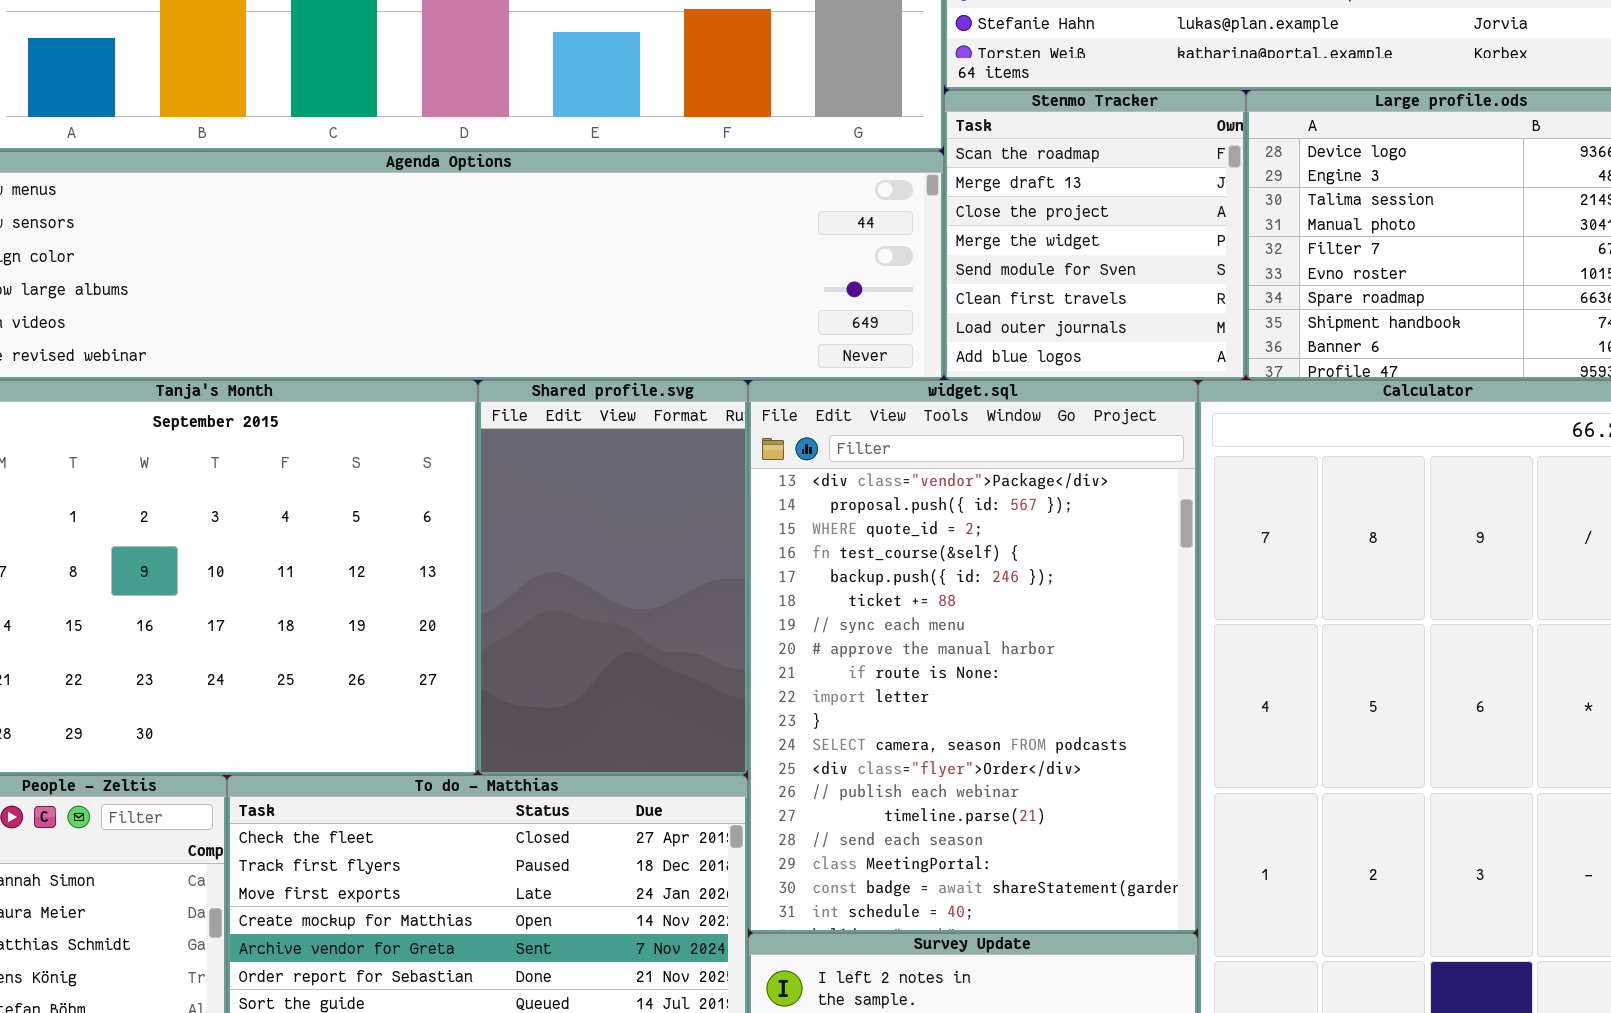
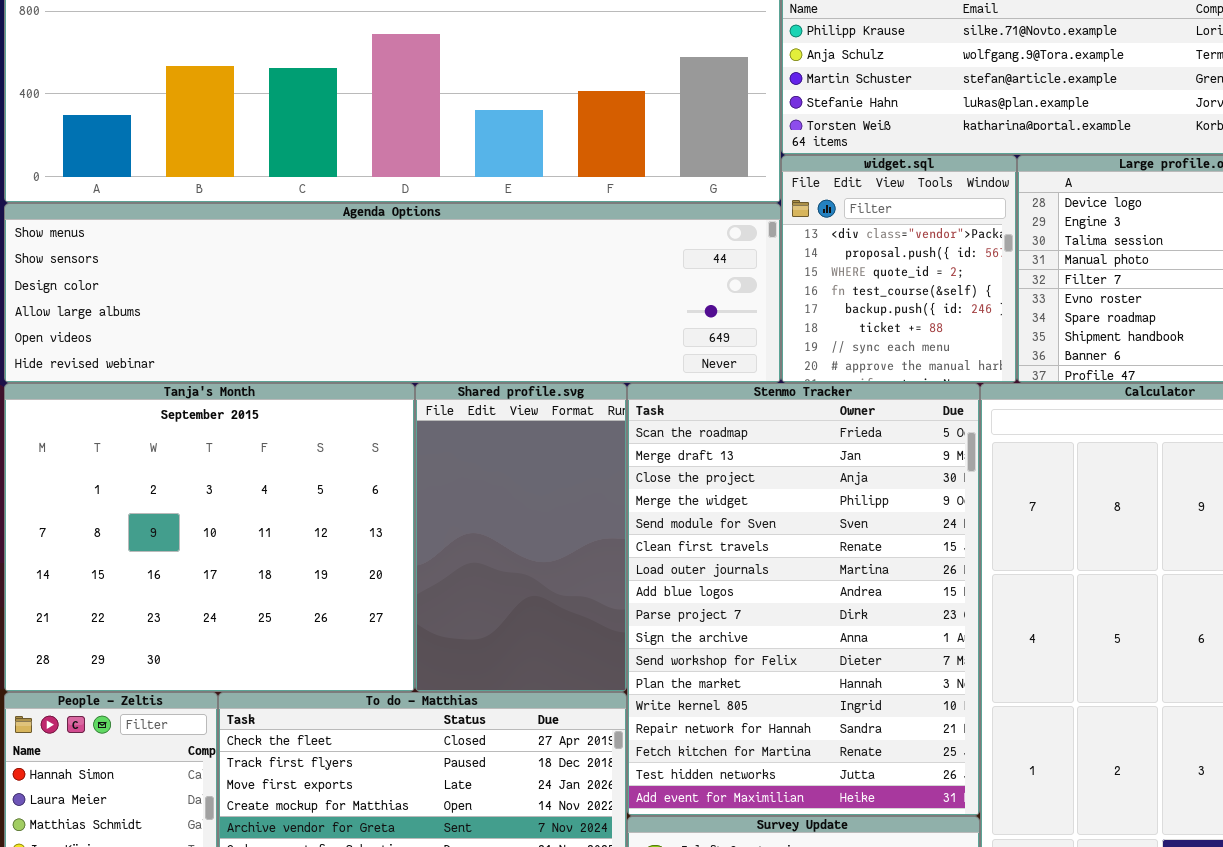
Stenmo Tracker: [944,90,1246,380] -> [627,383,980,816], moved, resized
widget.sql: [748,380,1198,933] -> [781,155,1017,383], moved, resized

